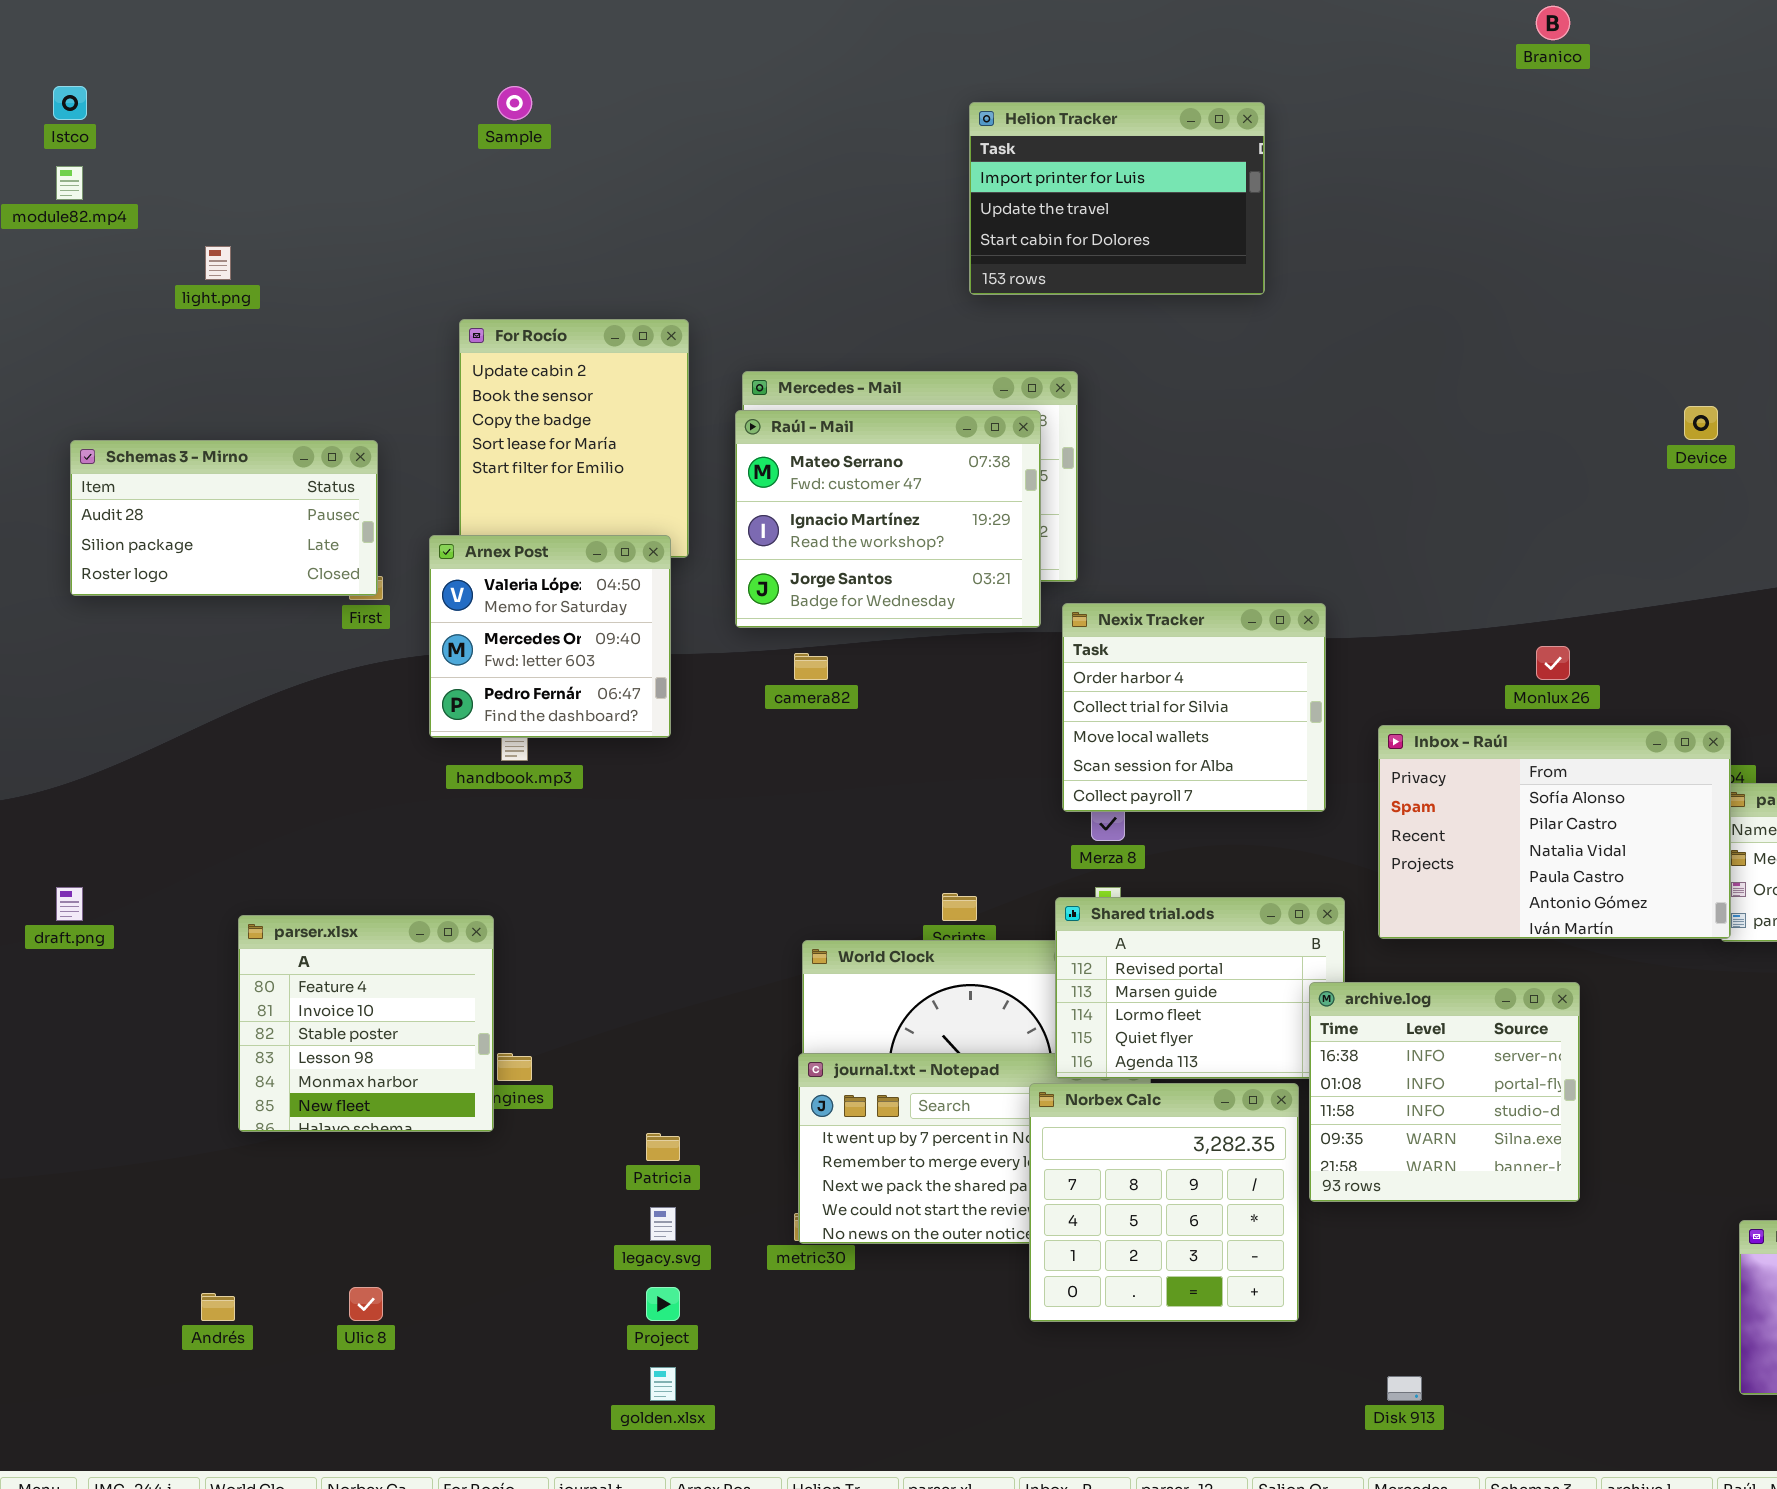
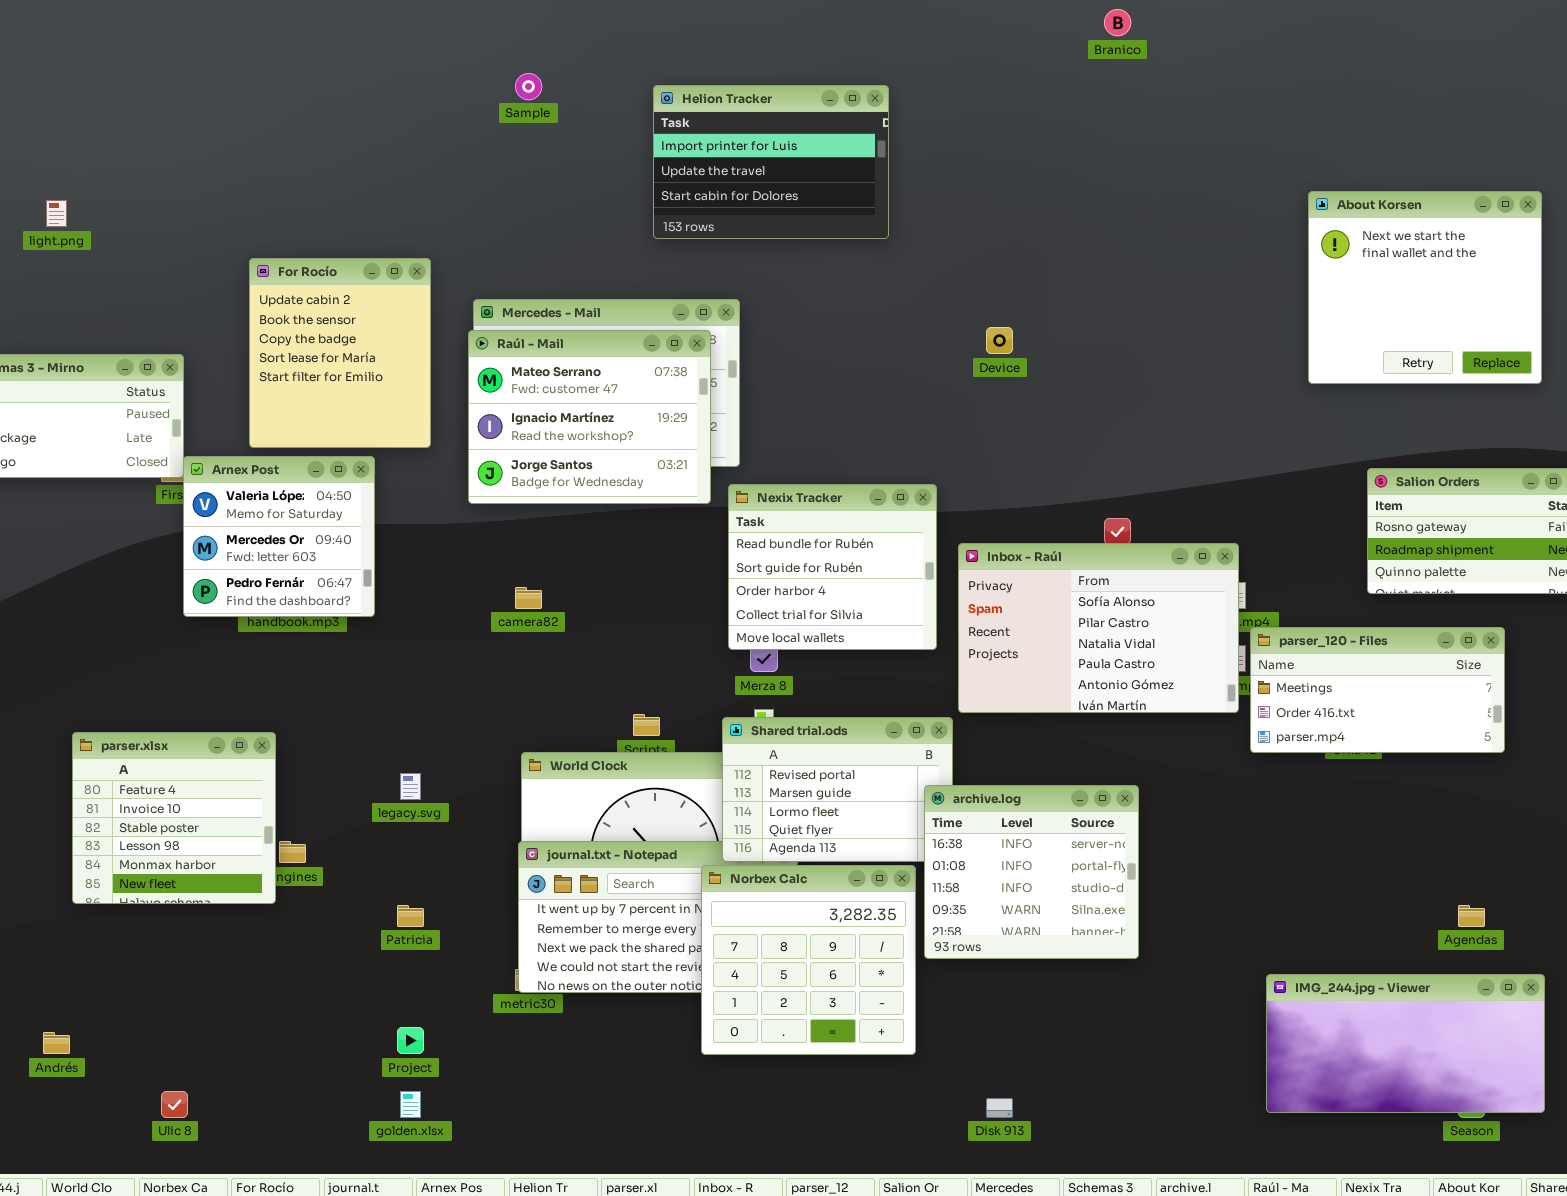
Sample: [497,86,532,120] -> [515,73,542,100], moved
Device: [1684,406,1718,440] -> [986,327,1013,354], moved
Arnex Post: [429,535,671,738] -> [183,456,375,617], moved
Nexix Tracker: [1062,603,1326,812] -> [728,484,937,650], scrolled up 2 rows
camera82: [794,653,828,680] -> [515,587,542,609], moved
Inbox - Raúl: [1378,725,1731,939] -> [958,543,1239,713], moved
legacy.svg: [650,1207,676,1241] -> [400,773,421,800], moved
Ulic 8: [349,1287,383,1321] -> [161,1091,188,1118], moved

